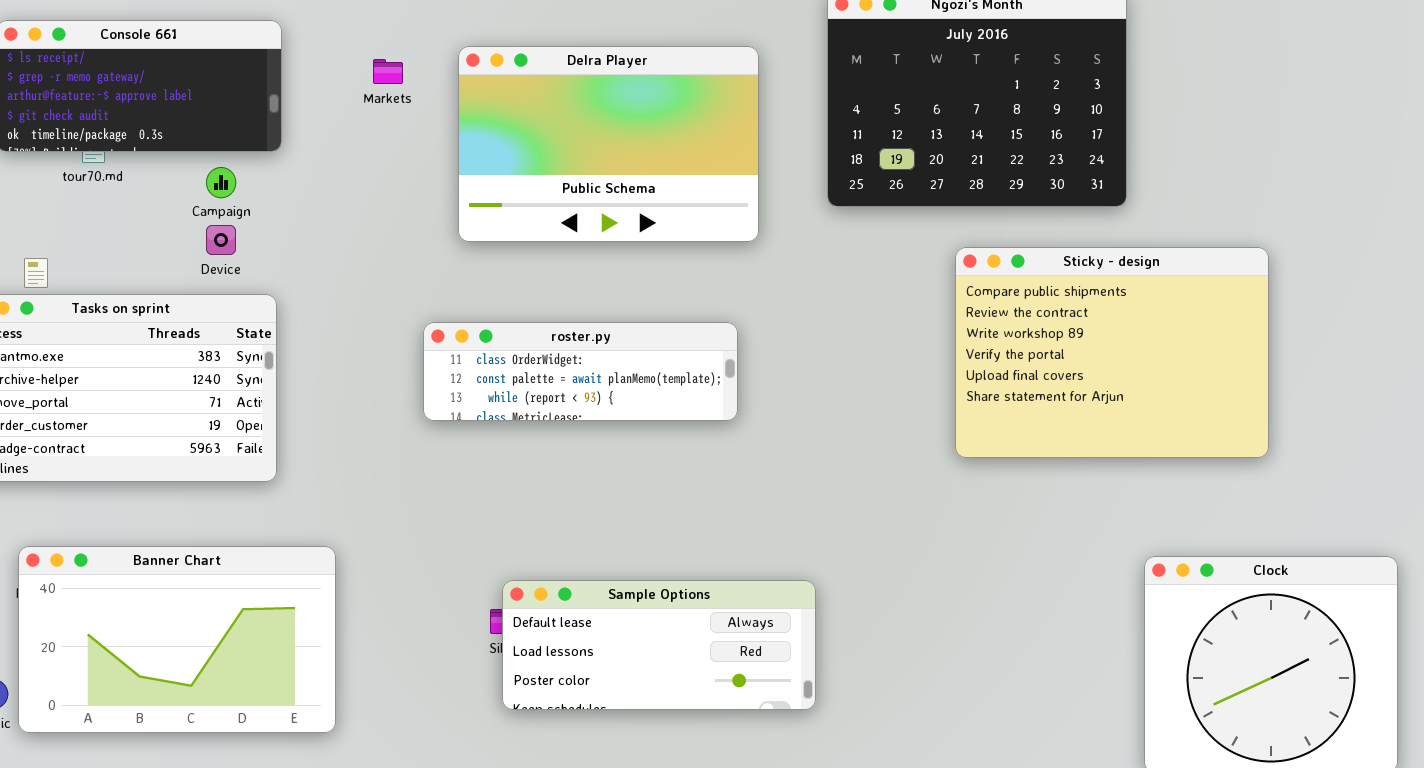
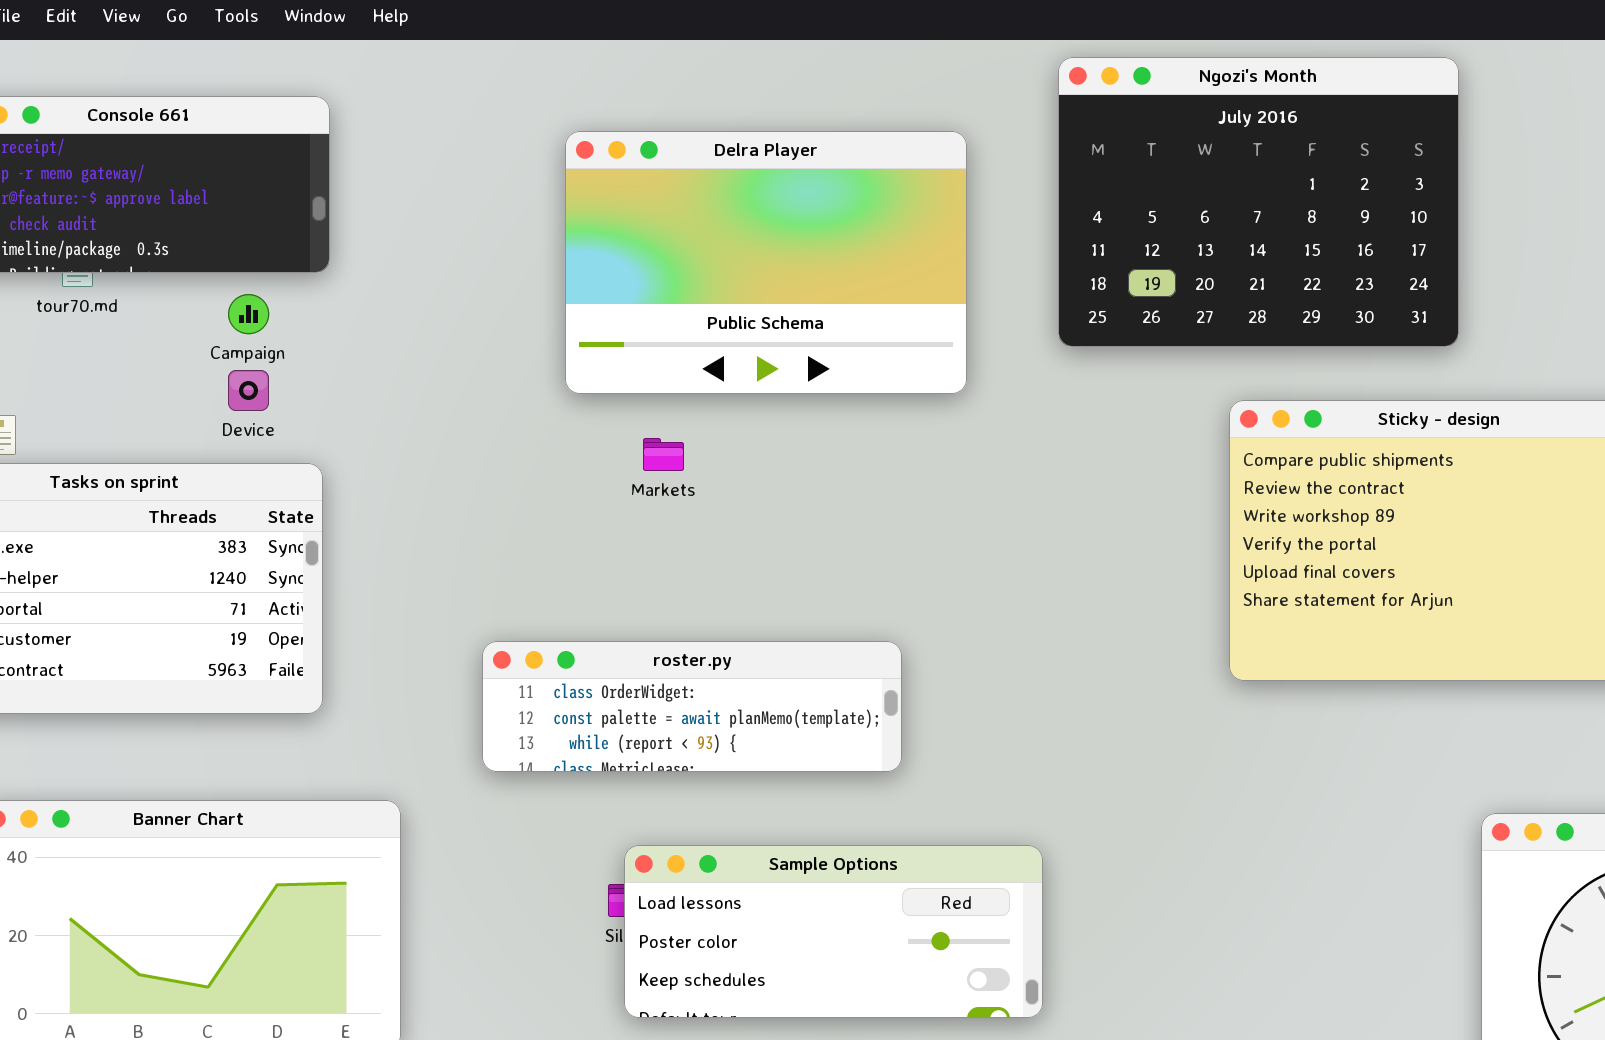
Markets: [373,59,403,84] -> [643,438,684,471], moved
roster.py: [423,322,738,421] -> [482,641,902,772], moved
Sample Options: [502,580,816,710] -> [624,845,1043,1018], scrolled down 1 row

